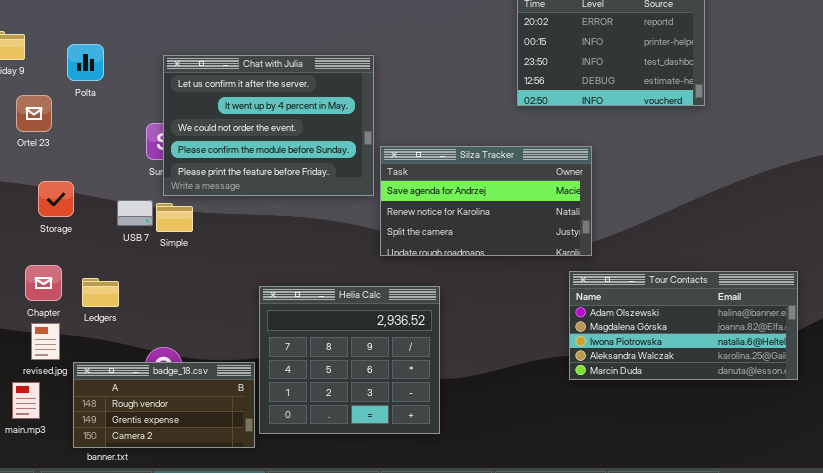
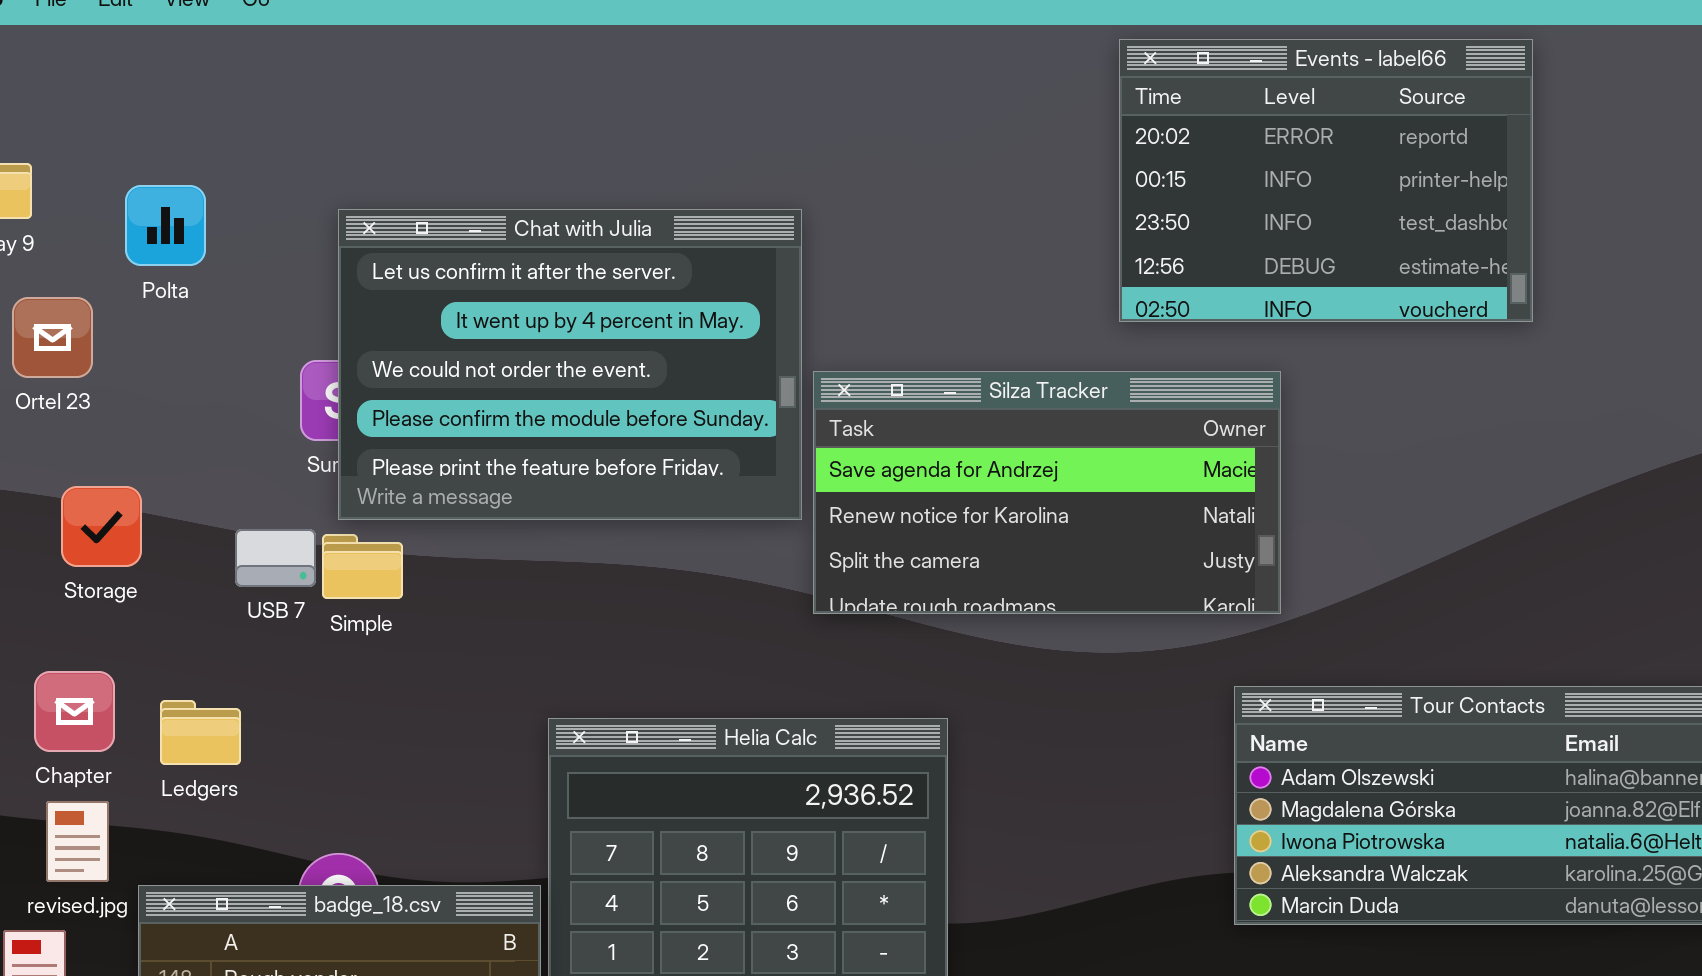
Silza Tracker: [380,146,592,256] -> [813,371,1281,614], moved

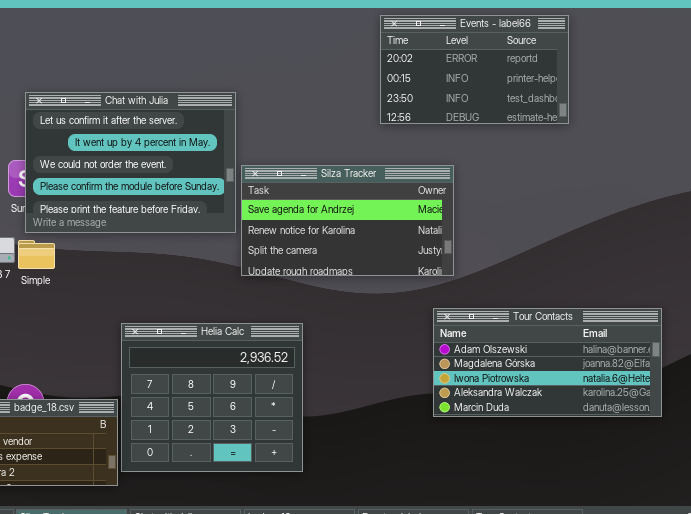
Events - label66: [1119,39,1533,322] -> [380,15,569,124], resized

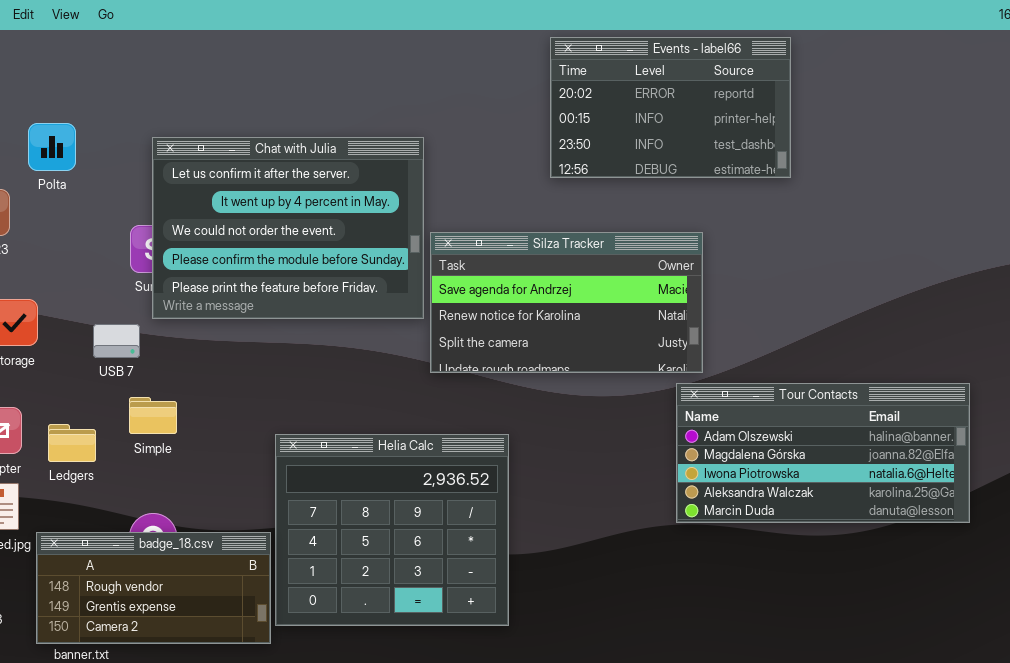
Events - label66: [380,15,569,124] -> [550,37,791,178], moved
Simple: [18,240,55,269] -> [129,397,177,434], moved
Tour Contacts: [433,308,662,417] -> [676,383,970,523], moved

